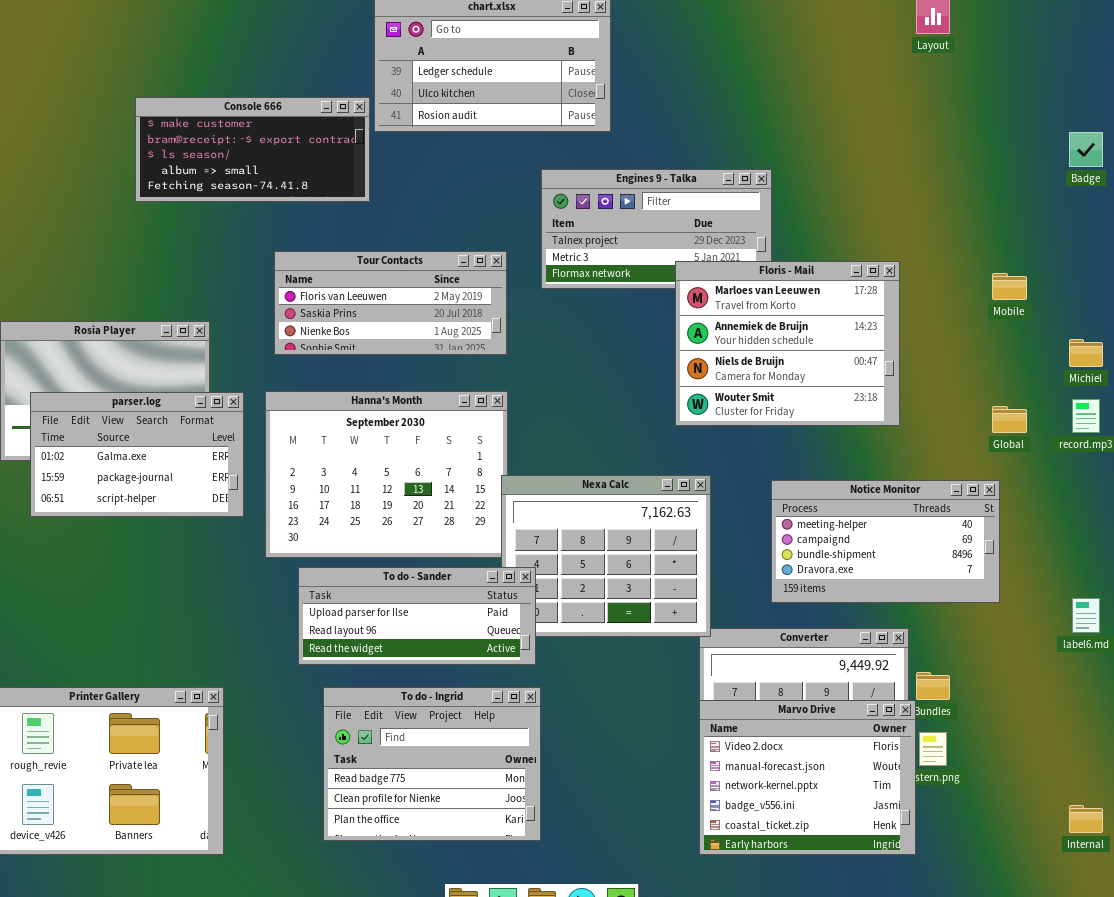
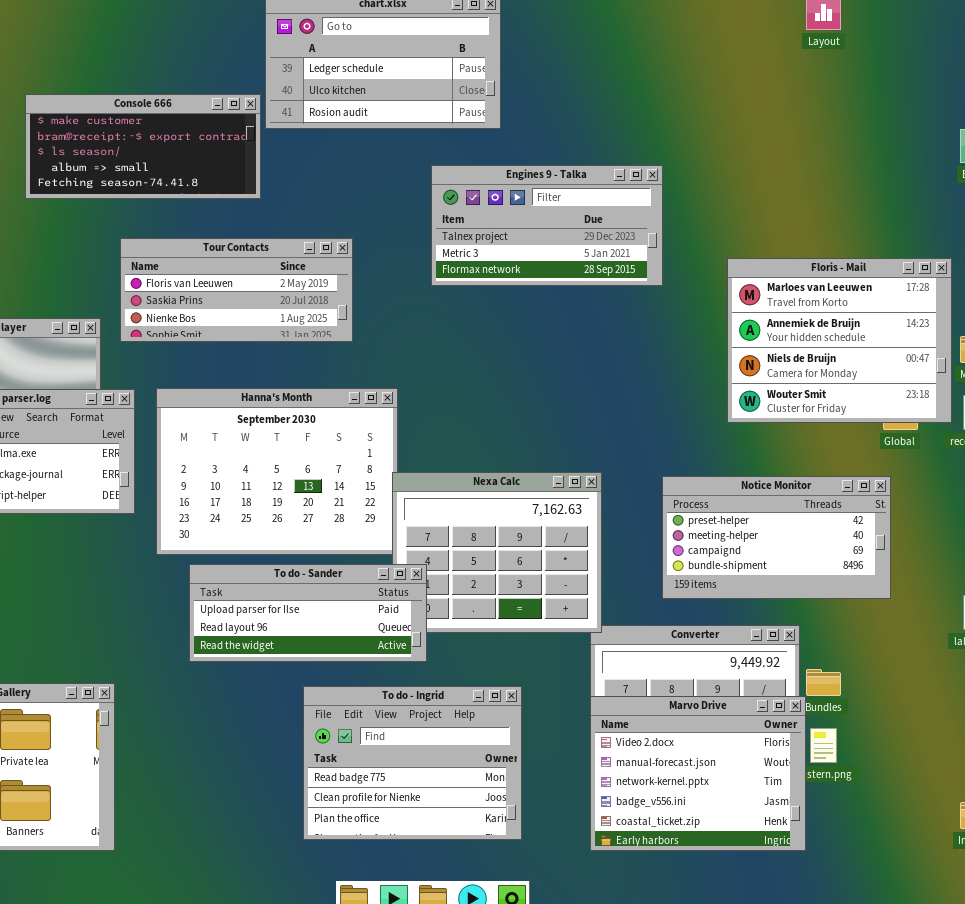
Tour Contacts: [274,251,507,355] -> [120,238,353,342], moved
Floris - Mail: [675,261,900,426] -> [727,258,952,423], moved
Notice Monitor: [771,480,1000,603] -> [662,476,891,599], scrolled up 1 row
To do - Ingrid: [323,687,541,841] -> [303,686,522,840], moved

